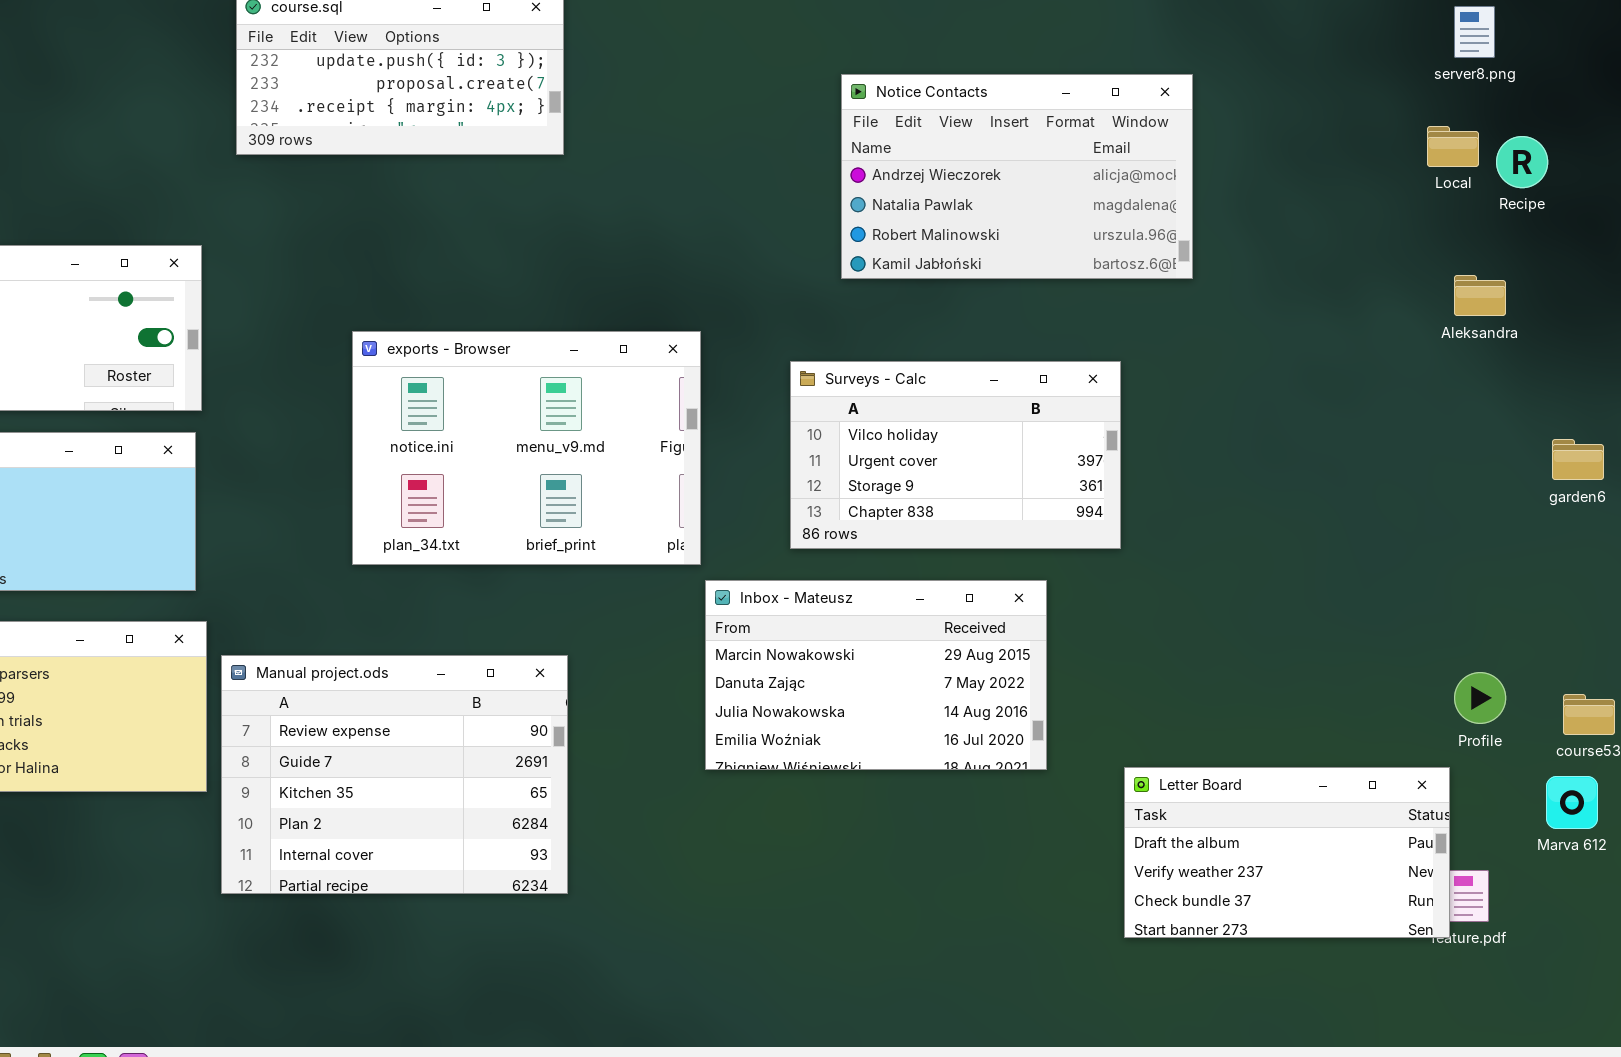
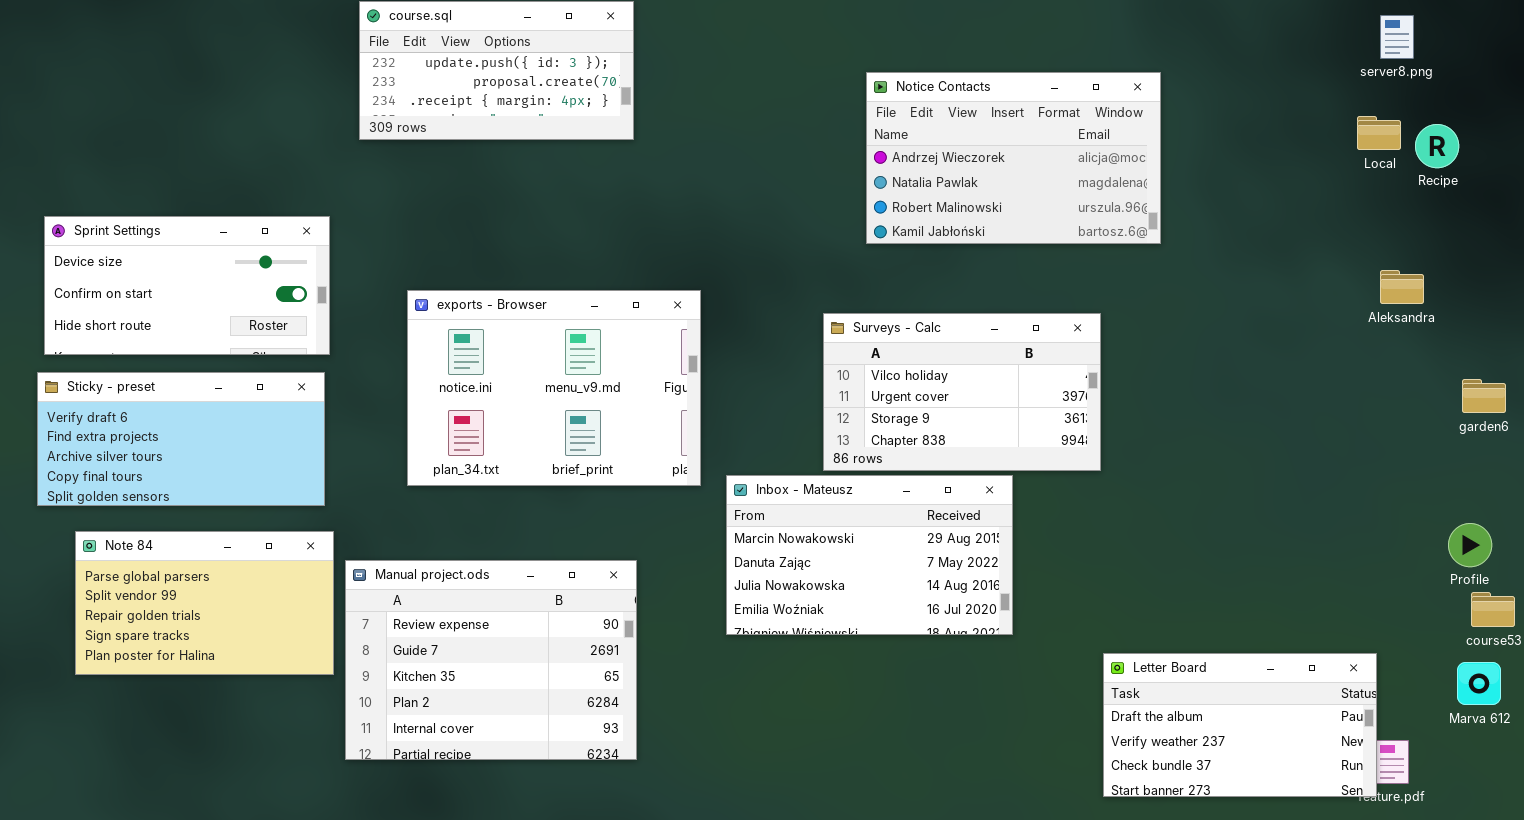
Aleksandra: [1454,275,1506,316] -> [1380,270,1424,304], moved
exports - Browser: [352,331,701,565] -> [407,290,701,486], moved
Inbox - Mateusz: [705,580,1047,770] -> [726,475,1013,635], moved
Profile: [1454,672,1506,724] -> [1448,523,1492,567], moved

